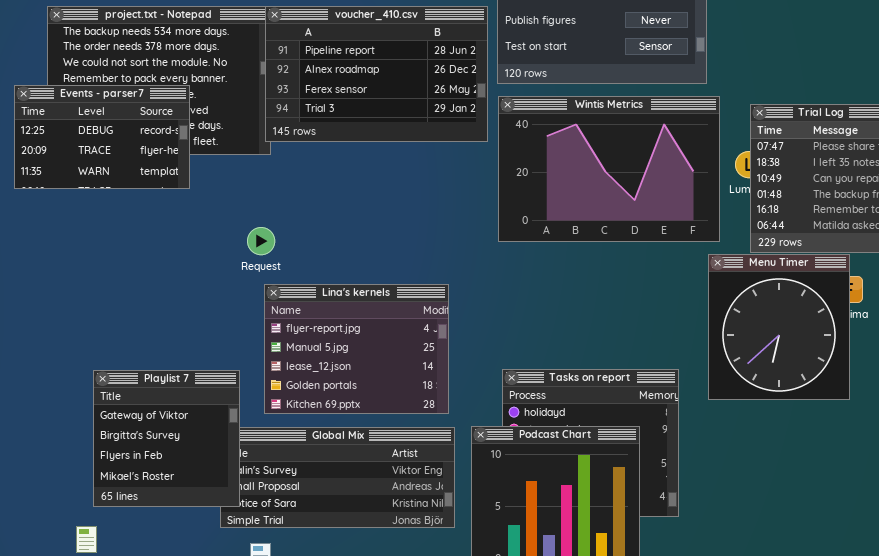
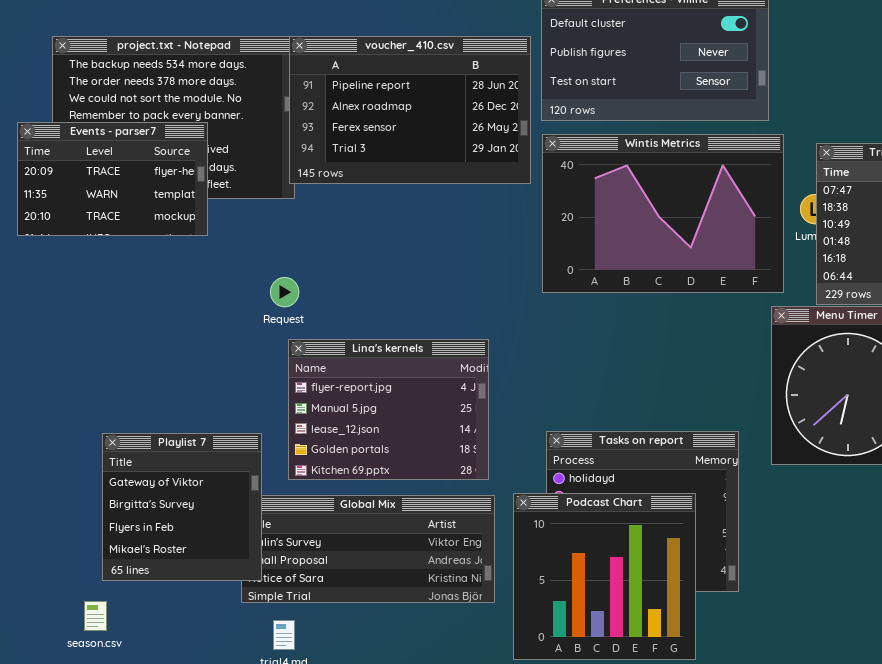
Events - parser7: [14,85,190,189] -> [17,122,208,236], scrolled down 1 row

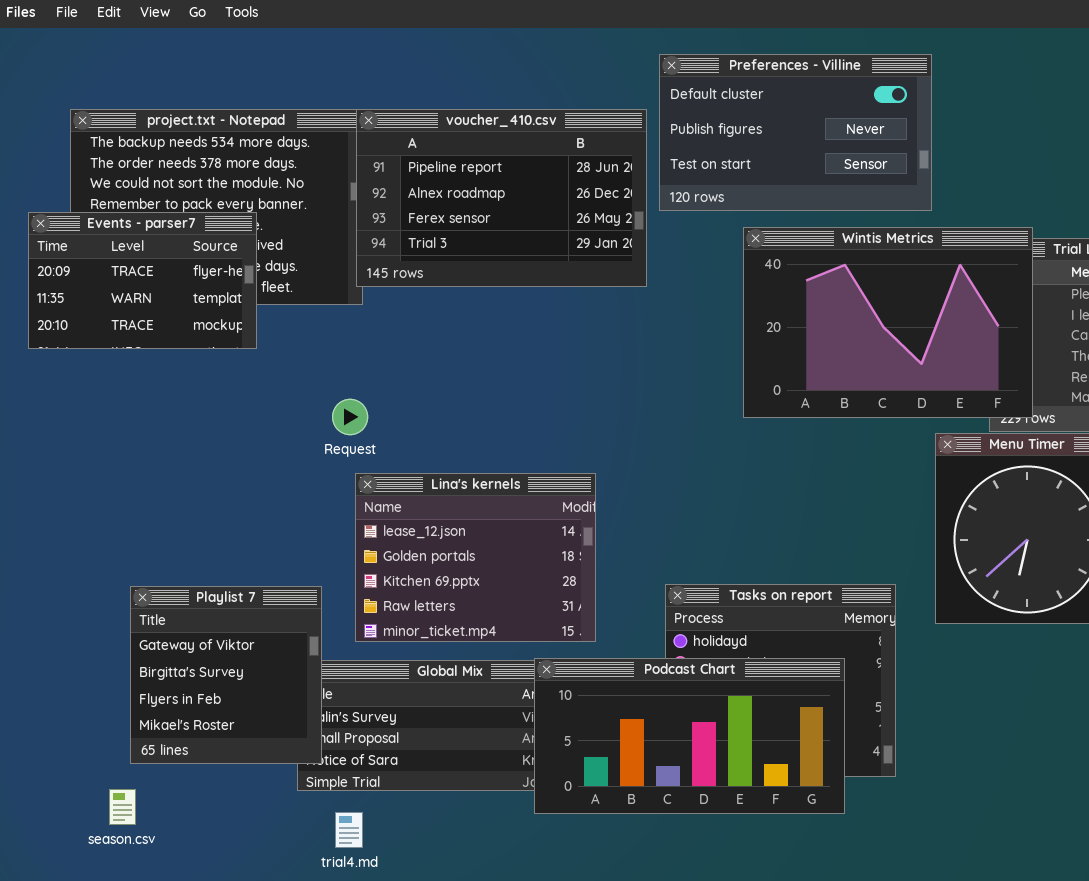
Wintis Metrics: [542,134,784,293] -> [743,227,1033,418], moved
Lina's kernels: [288,339,489,480] -> [355,473,596,642], scrolled down 2 rows
Podcast Chart: [513,493,696,660] -> [534,658,845,814], resized

